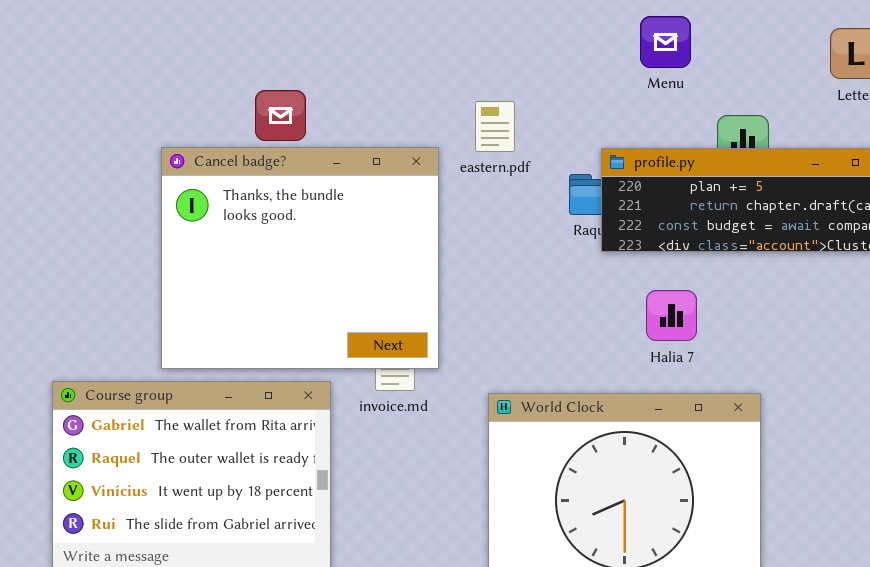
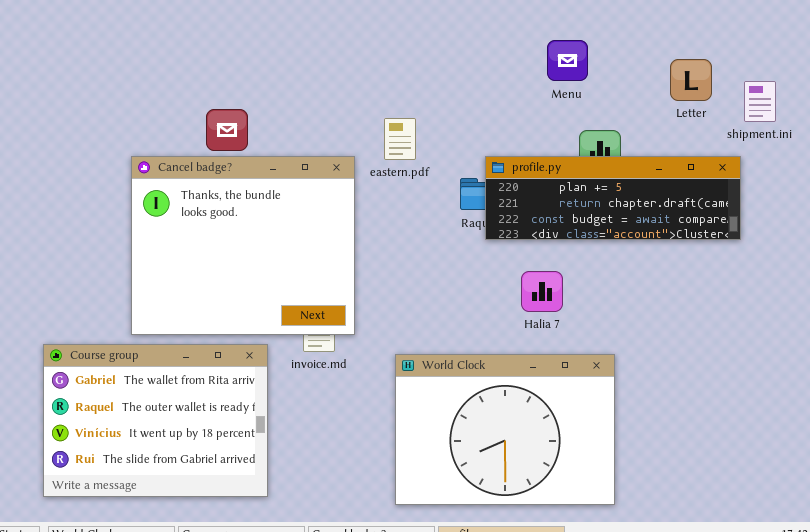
Menu: [640,16,691,68] -> [547,40,588,81], moved

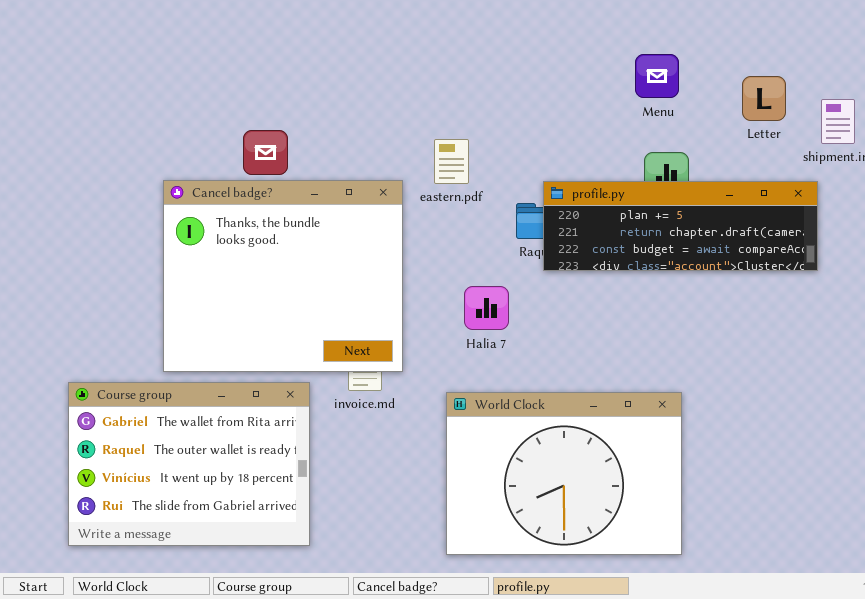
Menu: [547,40,588,81] -> [635,54,679,98], moved
Halia 7: [521,271,563,312] -> [464,286,509,330], moved

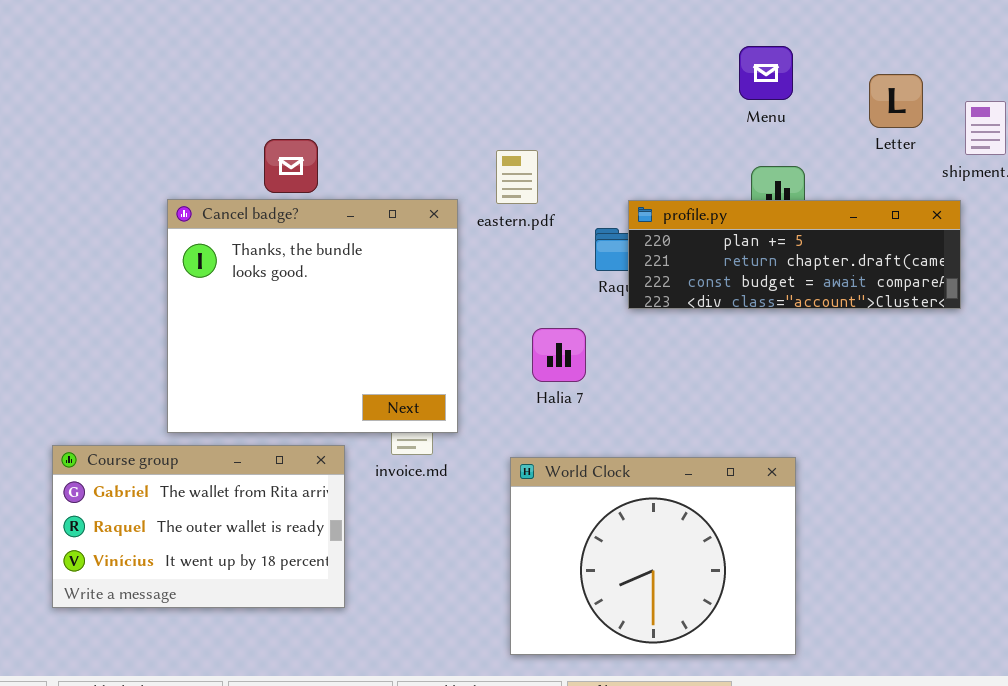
Course group: [68,382,310,546] -> [52,445,345,608], resized

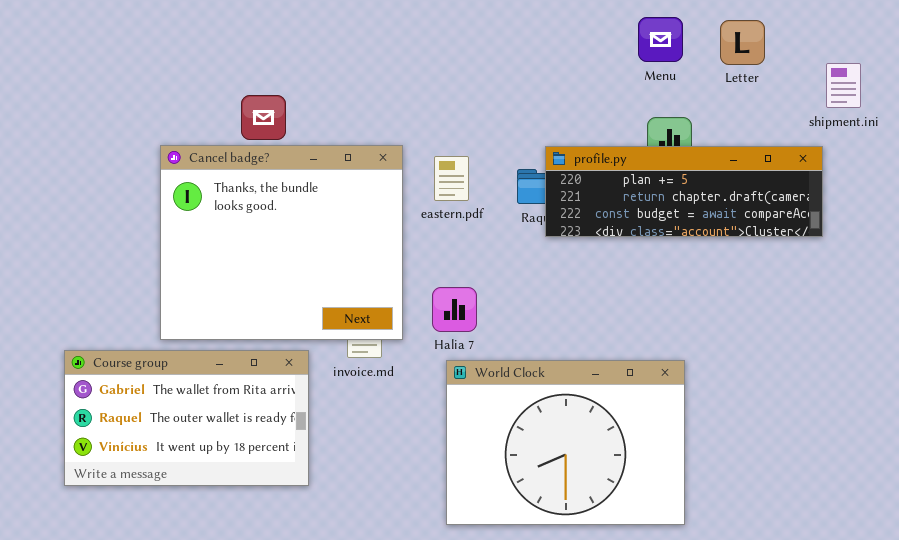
Letter: [869,74,923,128] -> [720,20,765,65], moved
eastern.pdf: [496,150,538,204] -> [434,156,469,201], moved
Halia 7: [532,328,586,382] -> [432,287,477,332], moved

